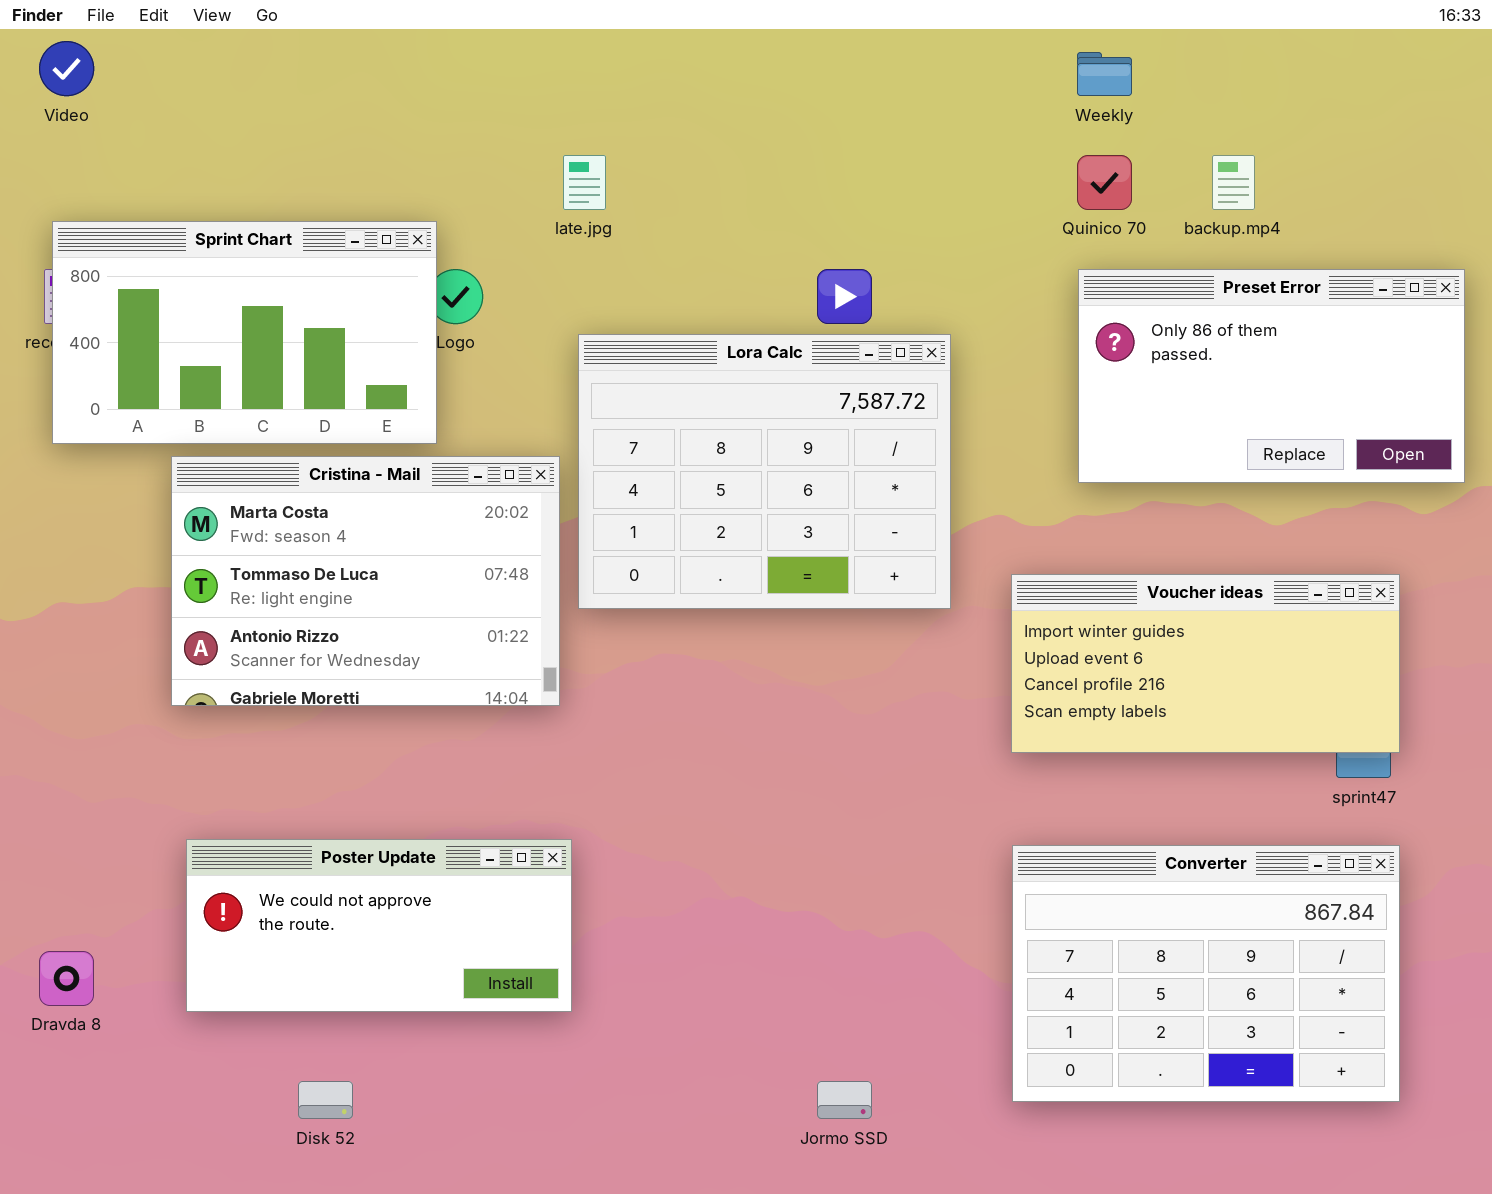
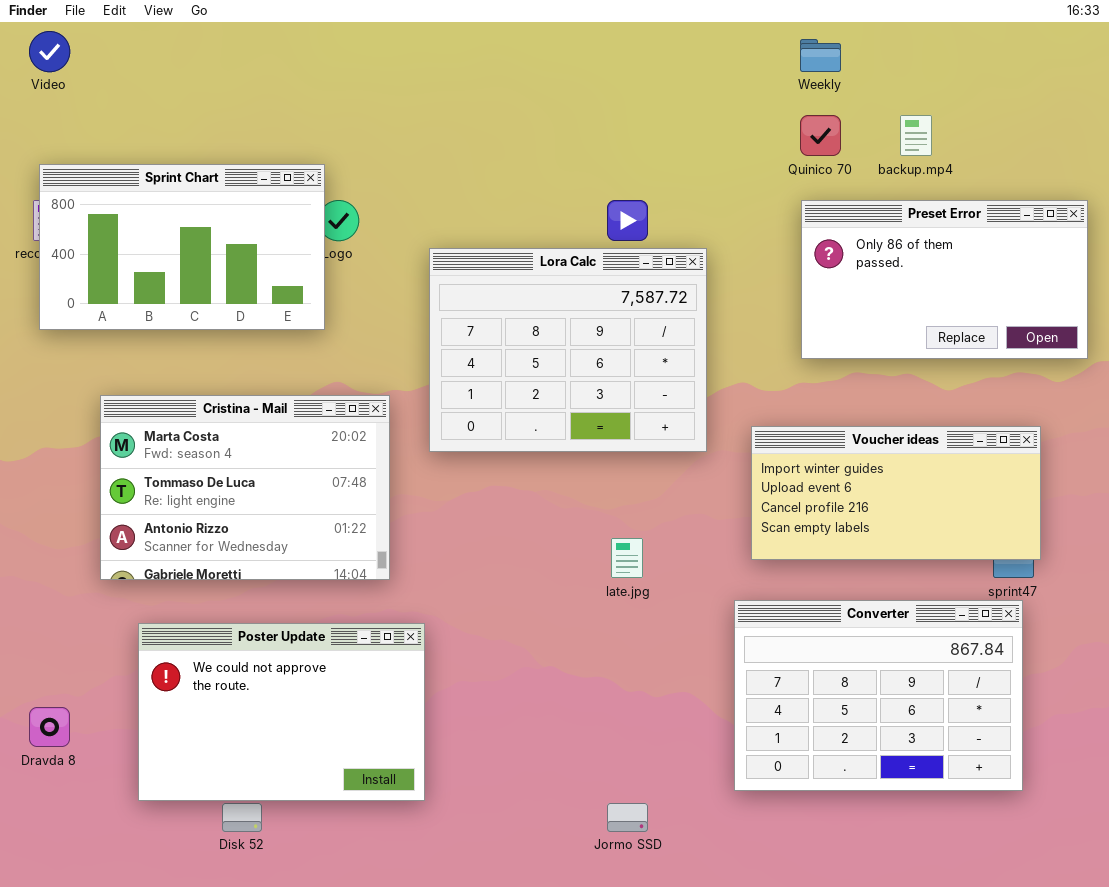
late.jpg: [563,155,606,210] -> [611,538,643,578], moved
Cristina - Mail: [171,456,560,706] -> [100,395,390,580], moved
Poster Update: [186,839,572,1012] -> [138,623,425,801], resized
Converter: [1012,845,1400,1102] -> [734,600,1023,791], moved

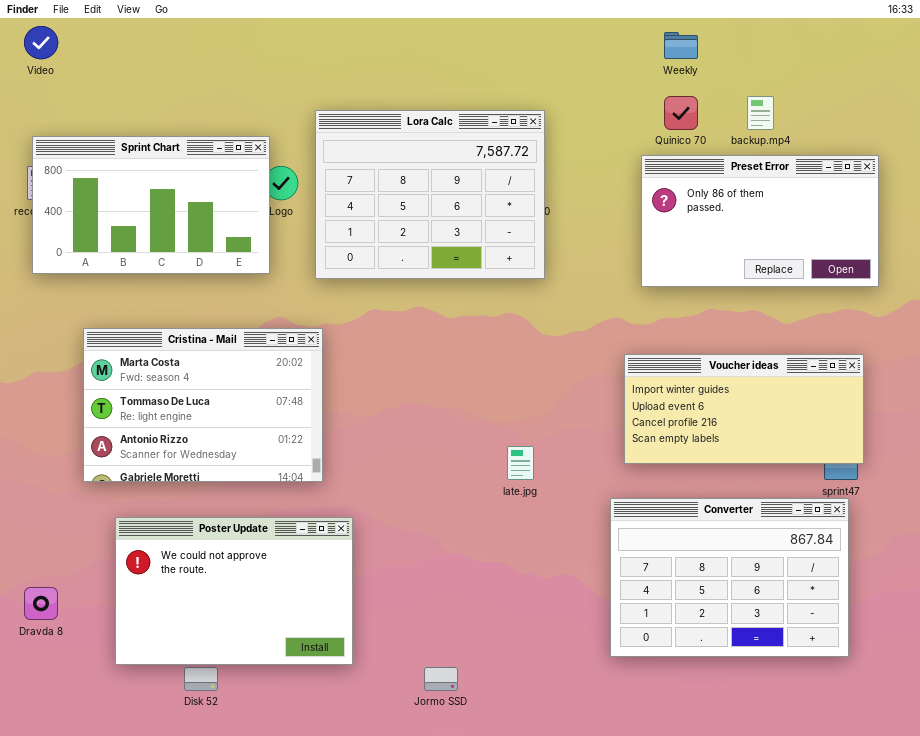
Preset Error: [801,200,1088,359] -> [641,155,879,287], moved
Lora Calc: [429,248,707,452] -> [315,110,545,279], moved
Jormo SSD: [607,803,648,832] -> [424,667,458,691], moved

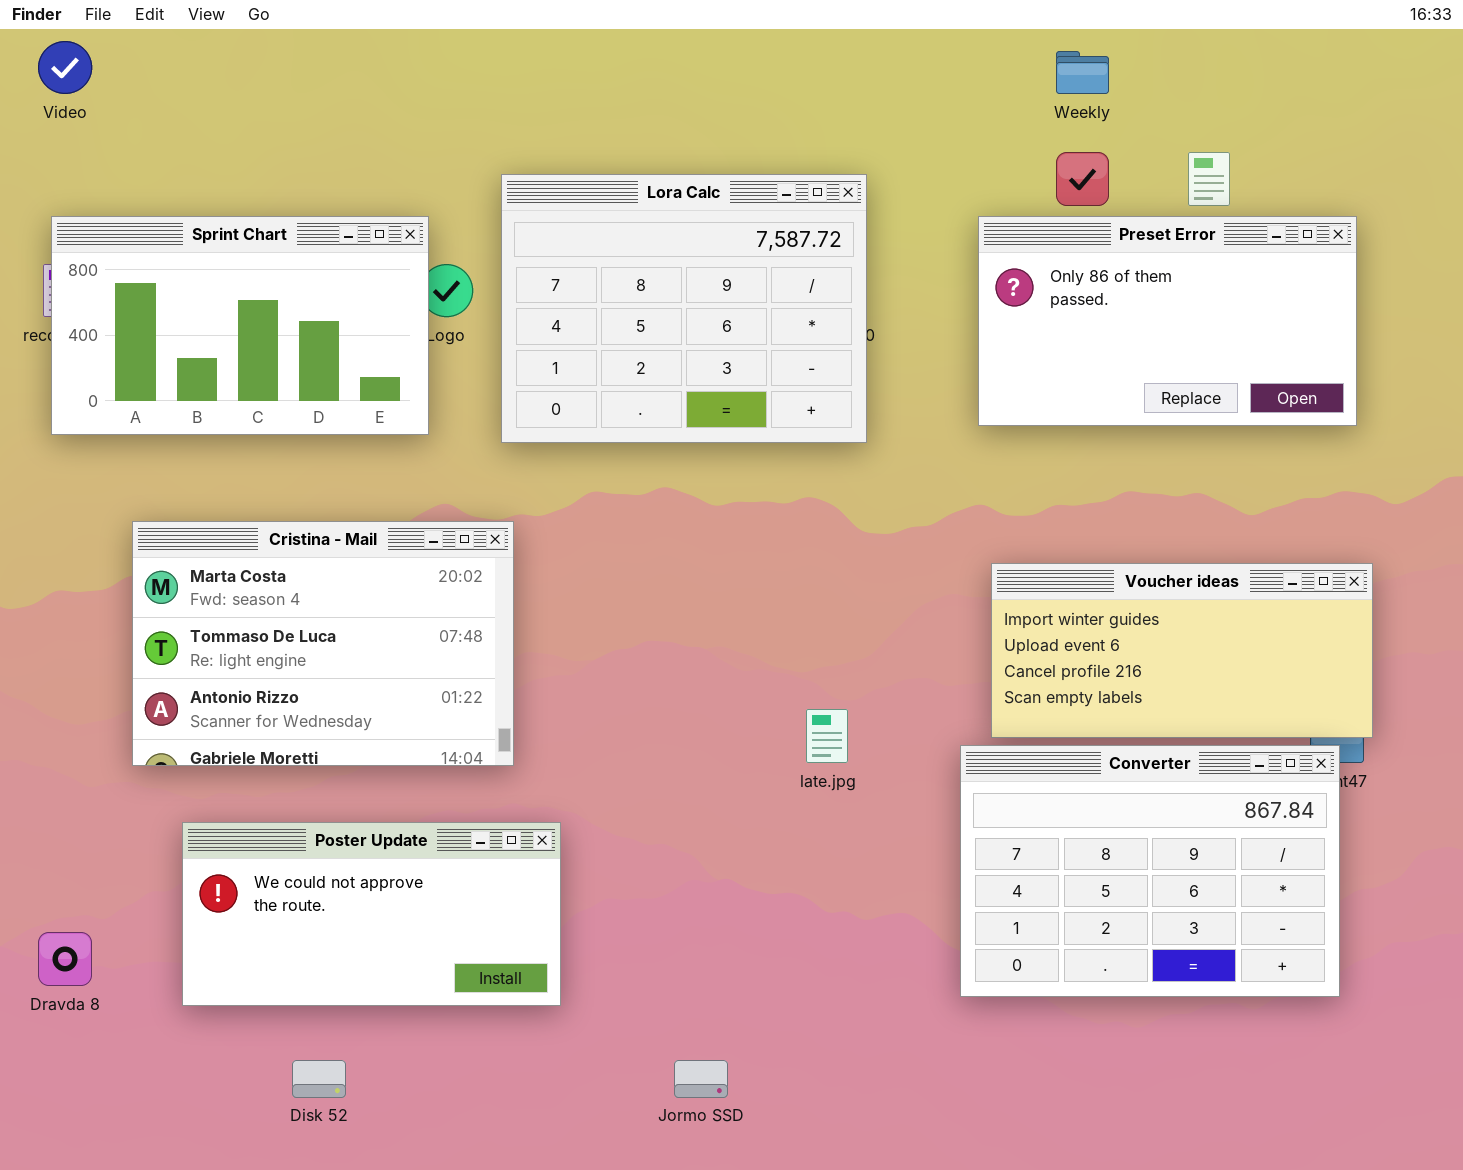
Preset Error: [641,155,879,287] -> [978,216,1357,426], moved
Converter: [610,498,849,657] -> [960,745,1340,997], moved
Poster Update: [115,517,353,665] -> [182,822,561,1006], resized

